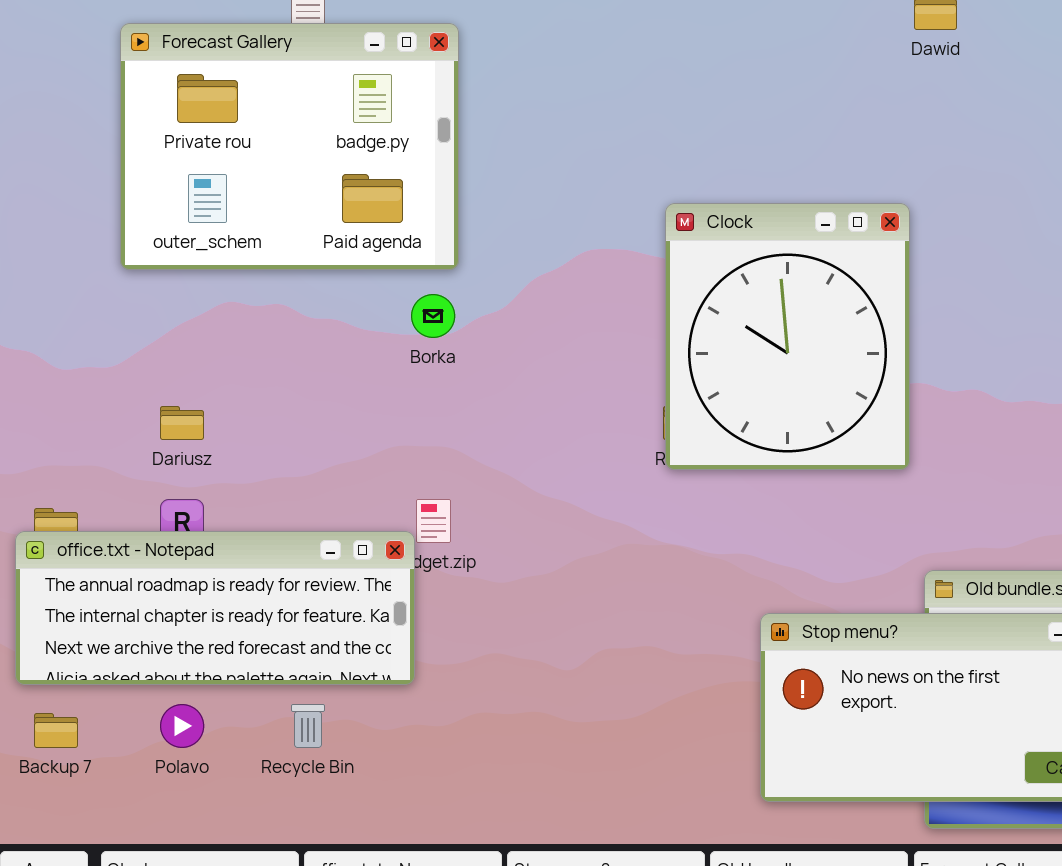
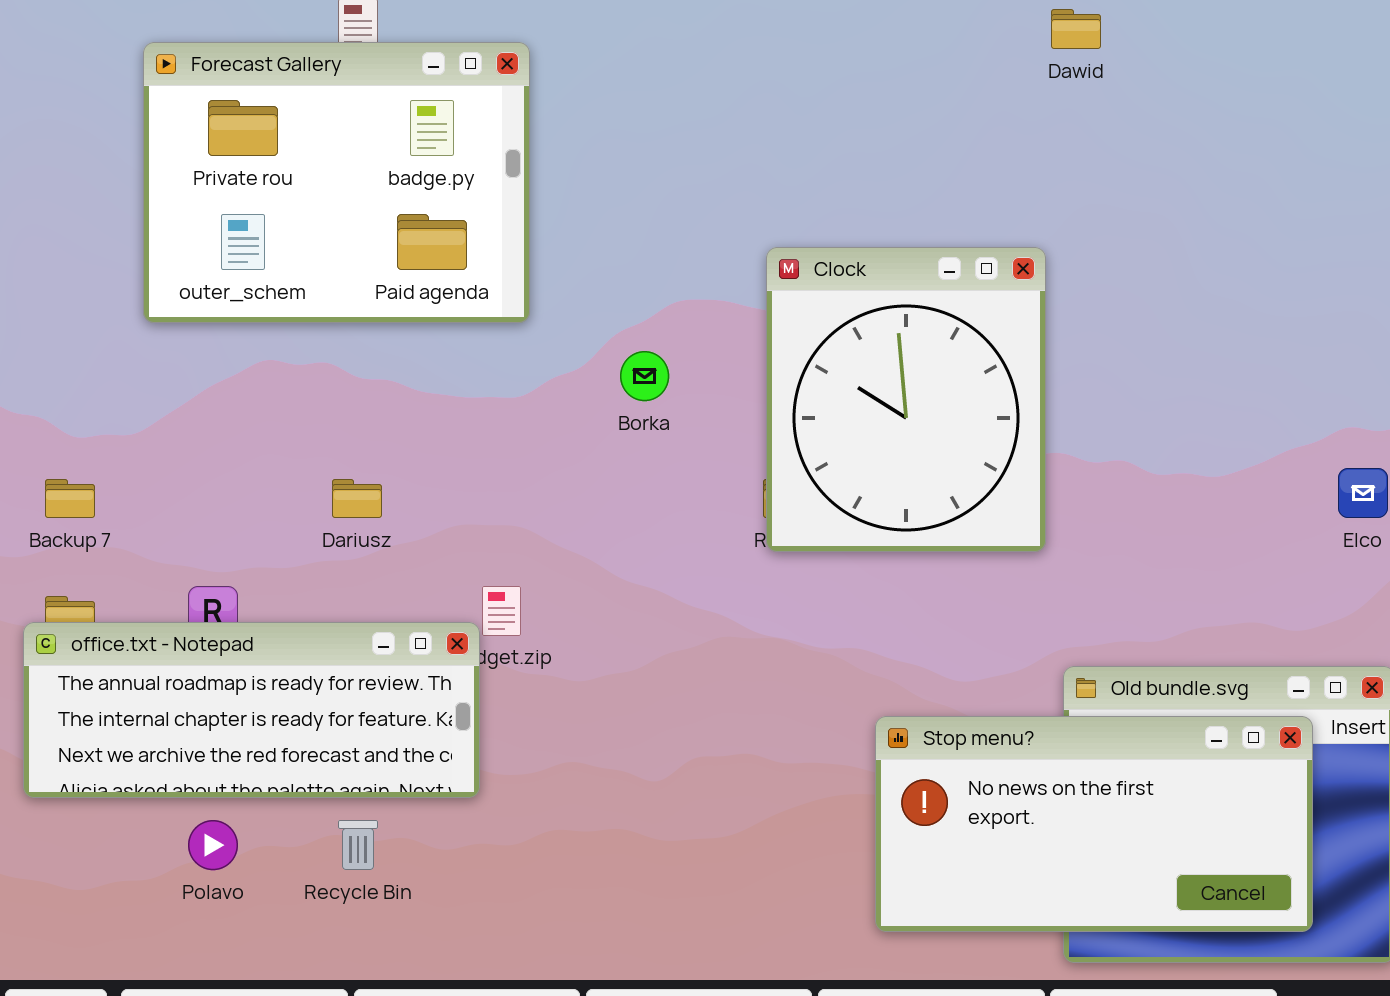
Borka: [411,294,455,338] -> [620,351,669,401], moved
Dariusz: [160,406,204,440] -> [332,479,382,518], moved
Backup 7: [34,713,78,748] -> [45,479,95,518], moved

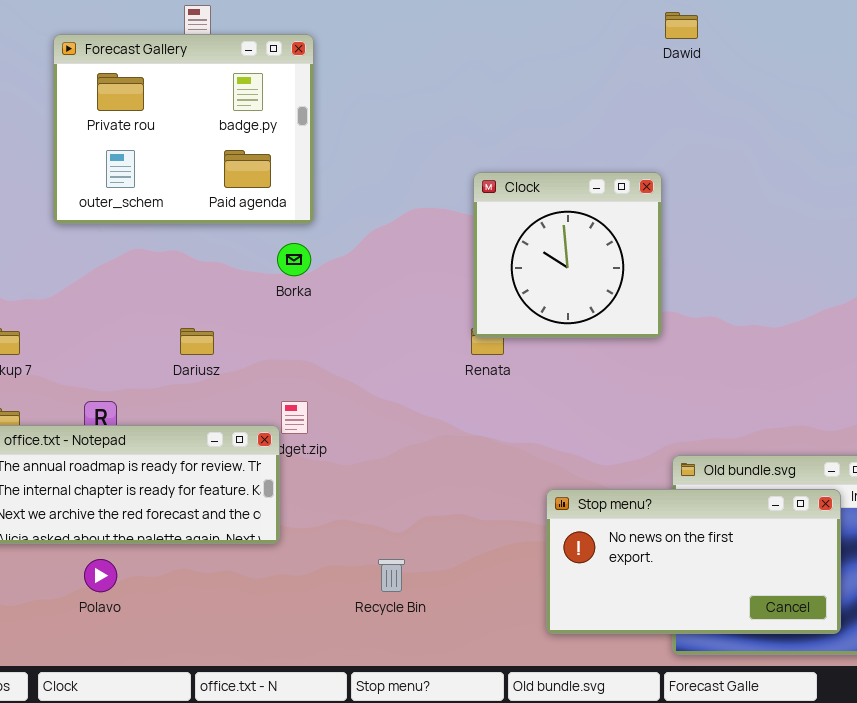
Clock: [766,247,1046,552] -> [473,172,662,338], resized
Borka: [620,351,669,401] -> [277,243,311,276], moved
Recycle Bin: [338,820,378,870] -> [378,559,405,592], moved

